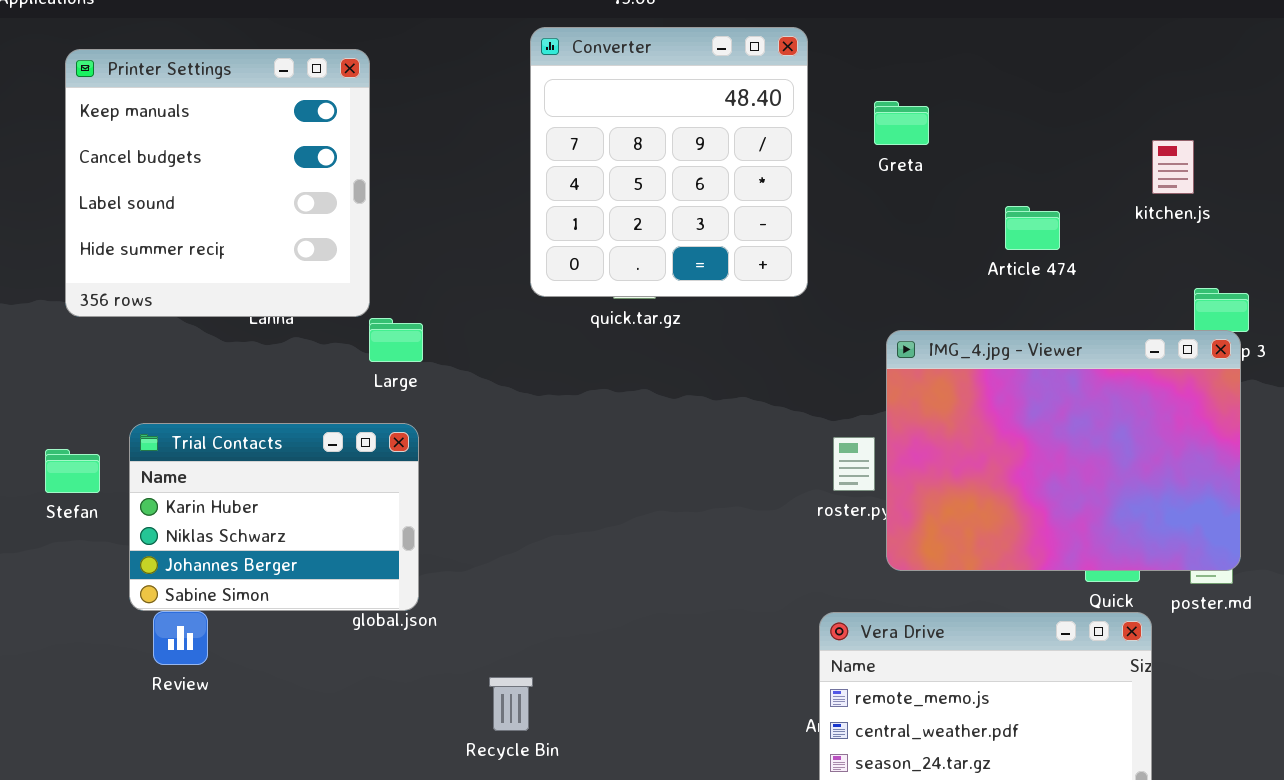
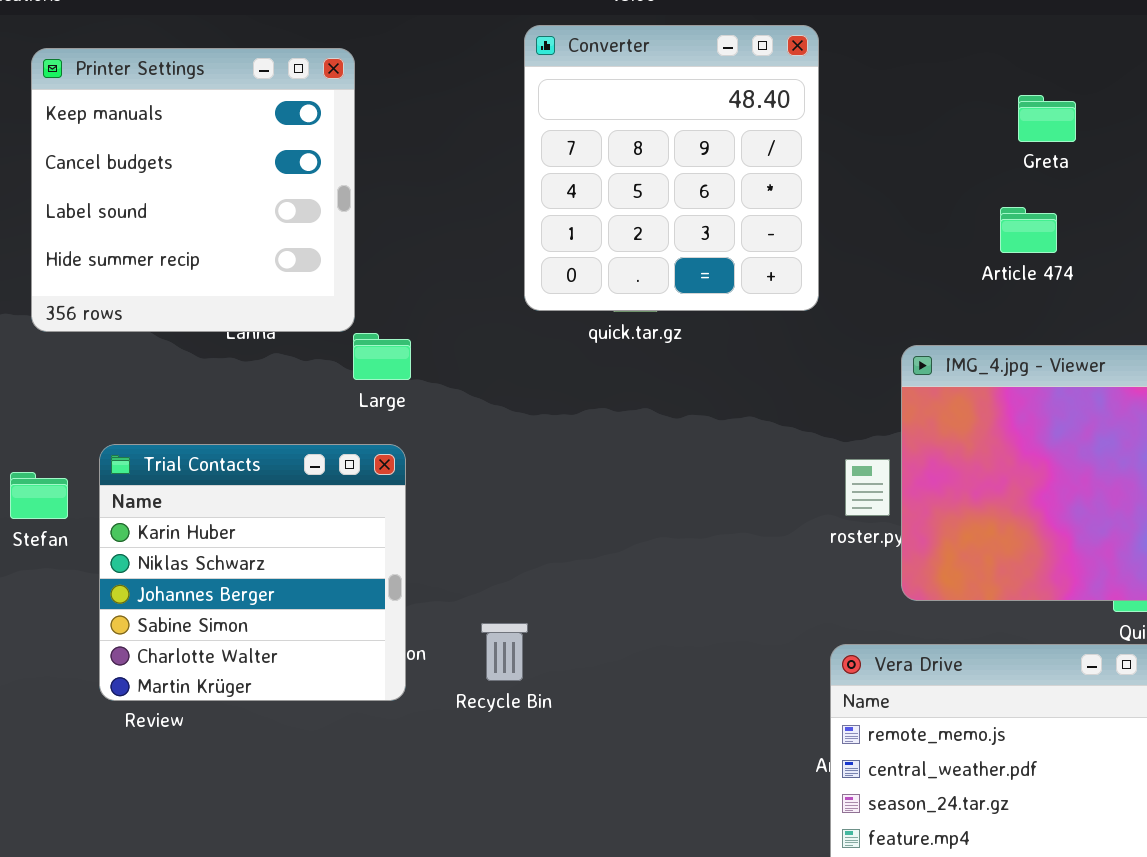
Greta: [874,101,929,145] -> [1018,95,1076,142], moved
Article 474: [1005,206,1060,250] -> [1000,207,1057,253], moved
Trial Contacts: [129,423,419,611] -> [99,444,406,701], resized
Recycle Bin: [489,677,533,731] -> [481,623,528,681], moved

